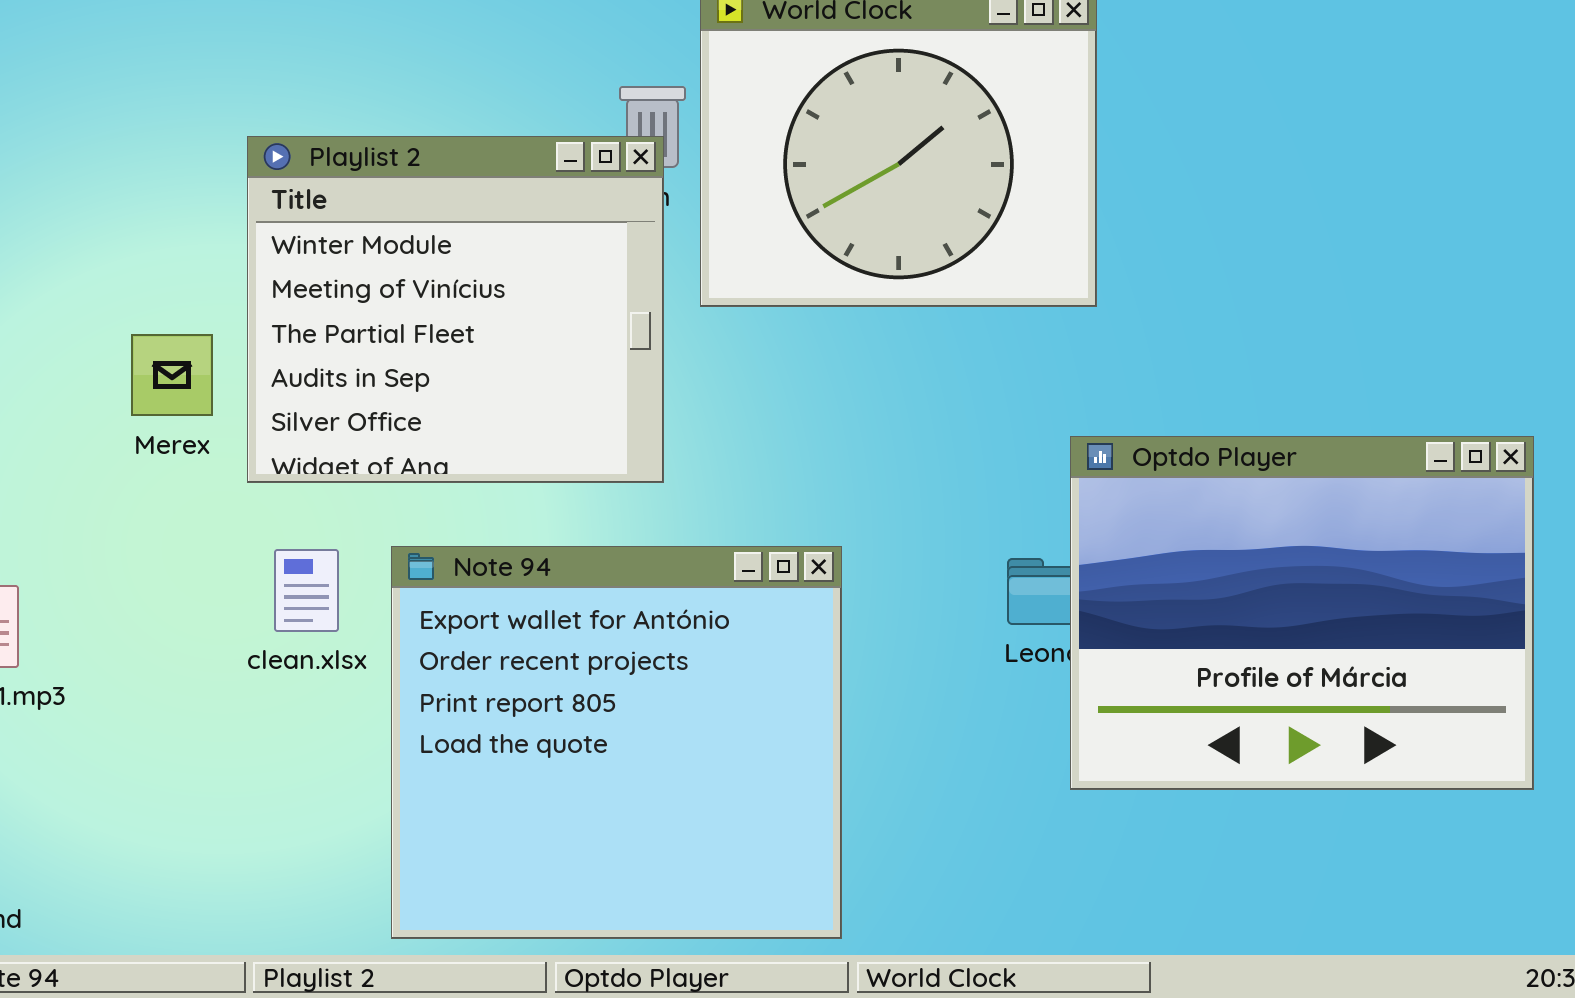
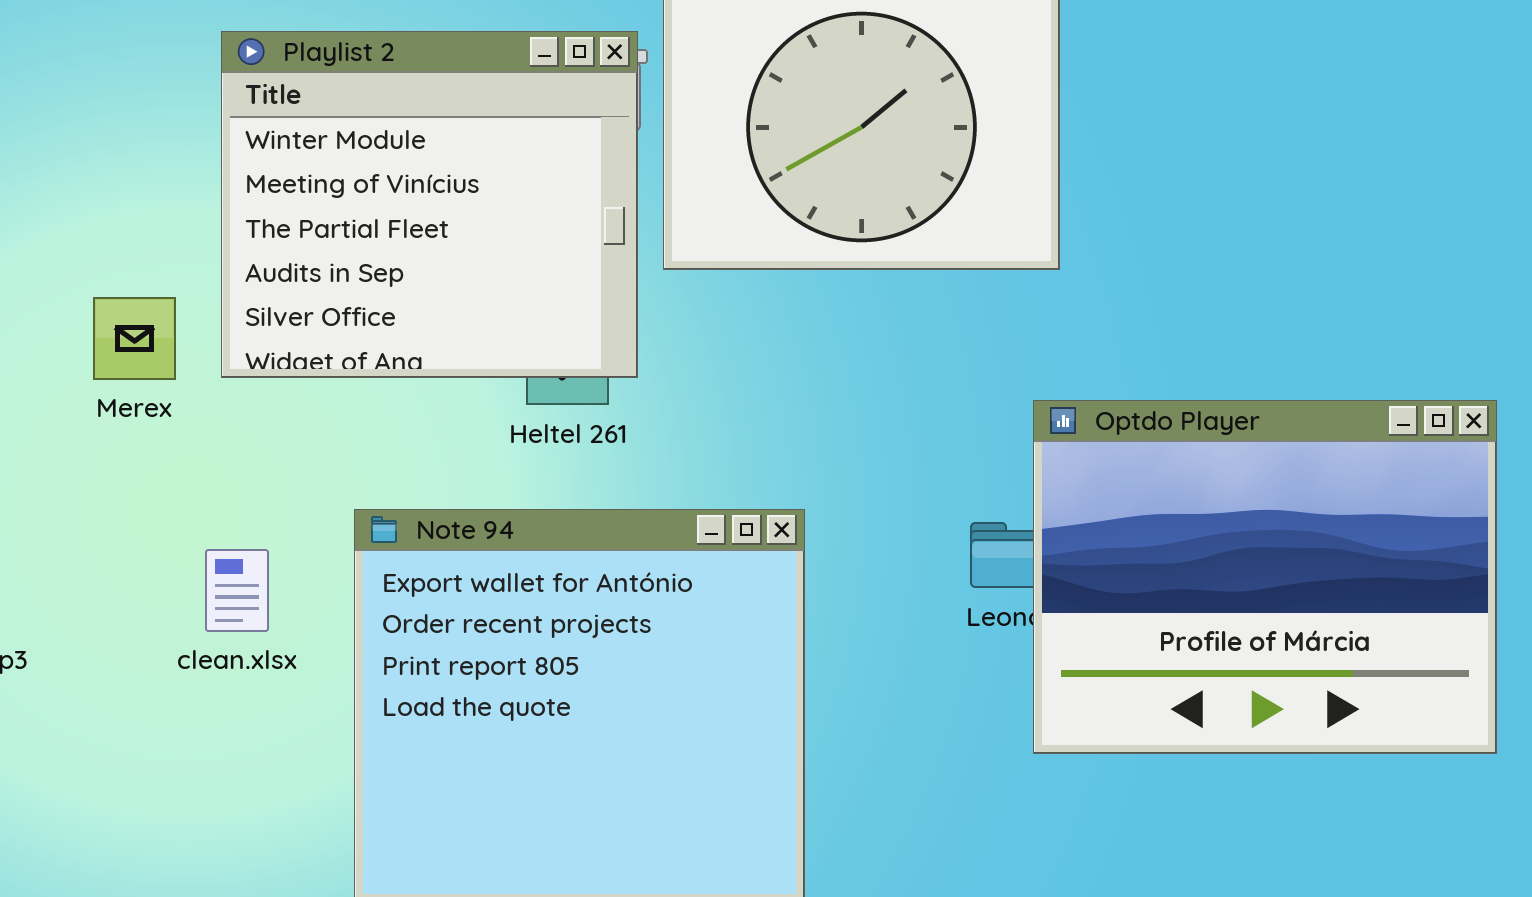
Playlist 2: [247,136,664,483] -> [221,31,638,378], moved
clean.xlsx: [274,549,339,632] -> [205,549,269,632], moved

